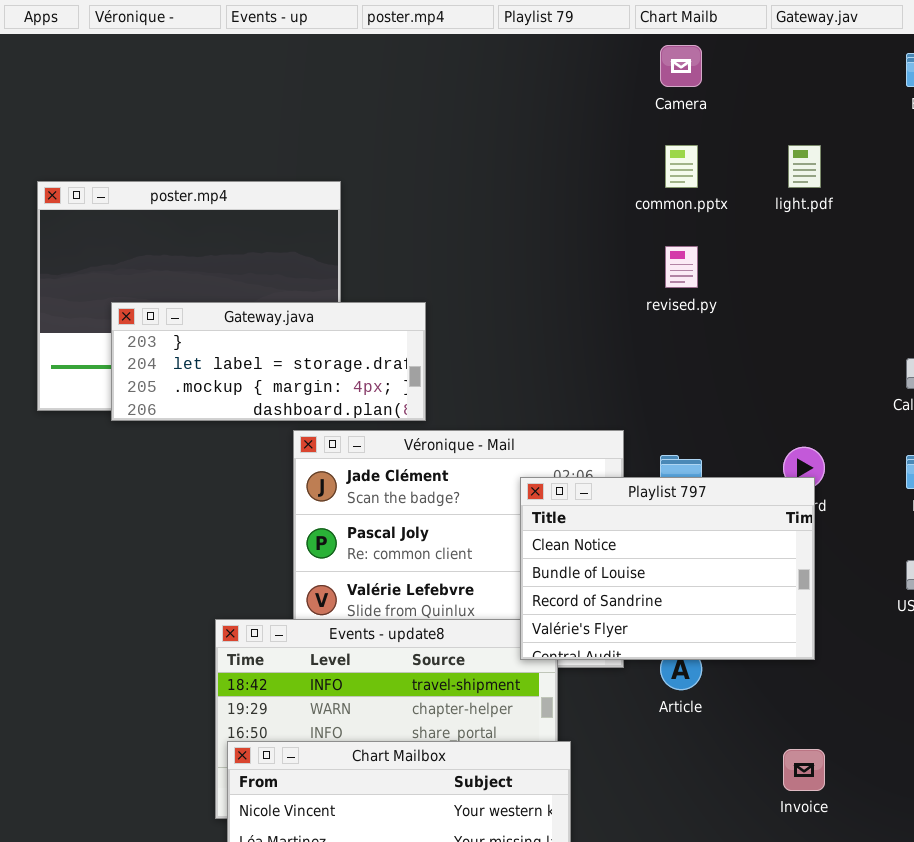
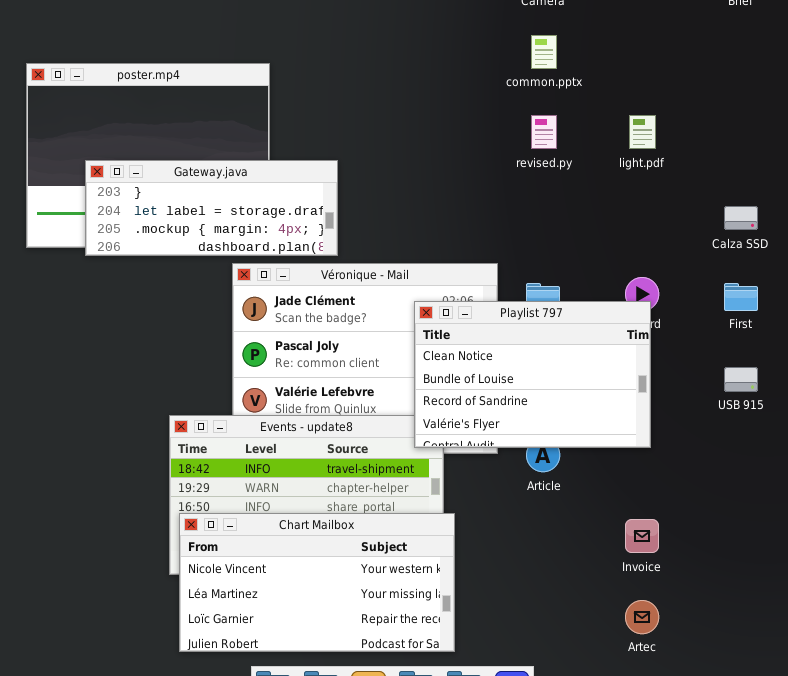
light.pdf: [788,145,821,188] -> [629,115,656,149], moved

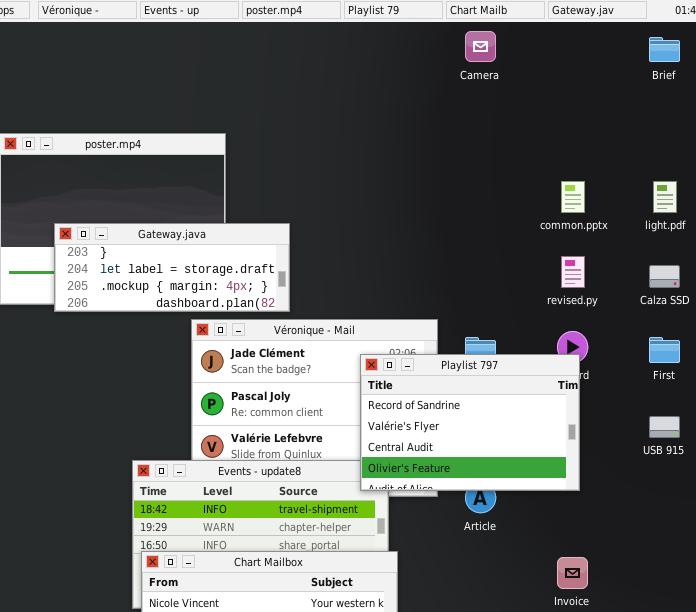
common.pptx: [531,35,557,69] -> [561,181,585,213], moved
revised.py: [531,115,557,149] -> [561,256,585,288], moved
light.pdf: [629,115,656,149] -> [653,181,677,213], moved
Playlist 797: [414,301,651,448] -> [360,354,580,491], scrolled down 2 rows

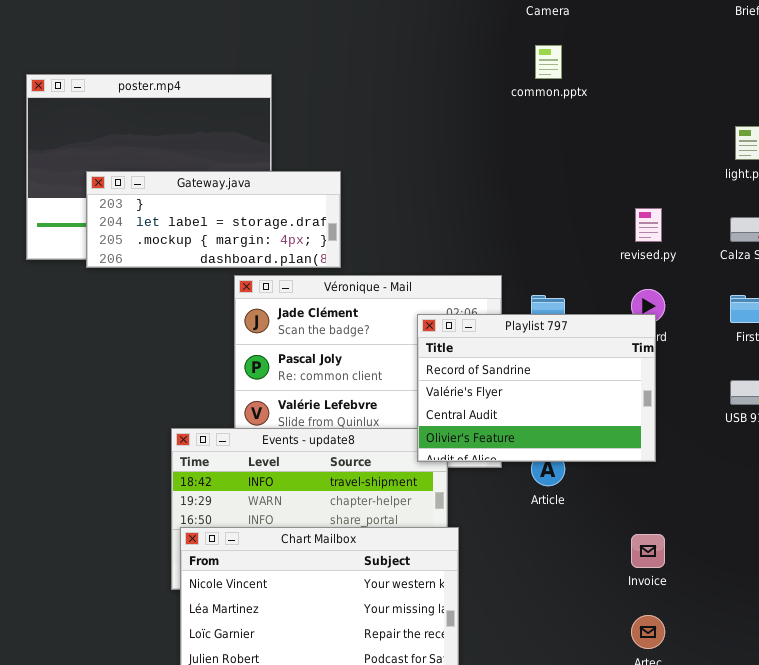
common.pptx: [561,181,585,213] -> [535,45,562,79], moved

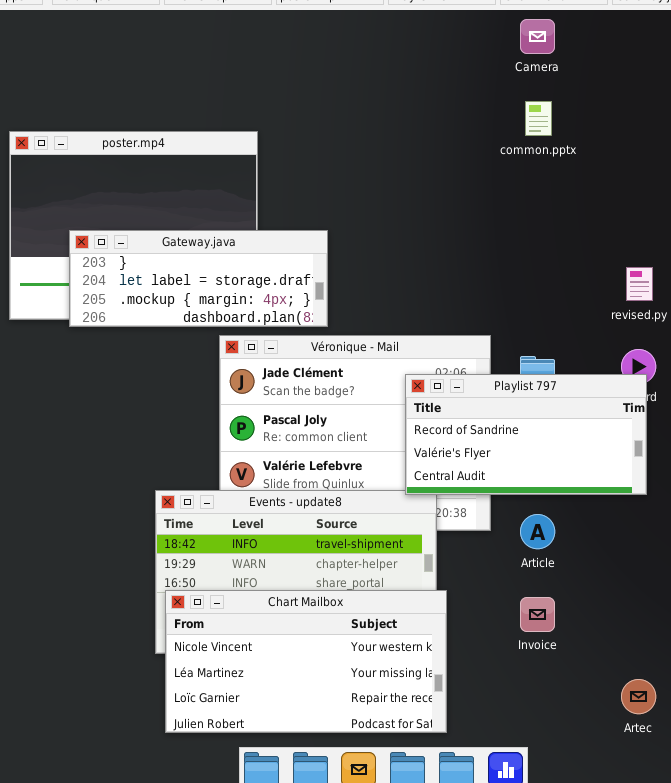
Playlist 797: [417,314,656,462] -> [405,374,647,495], resized
Invoice: [631,534,665,568] -> [520,597,555,632], moved

